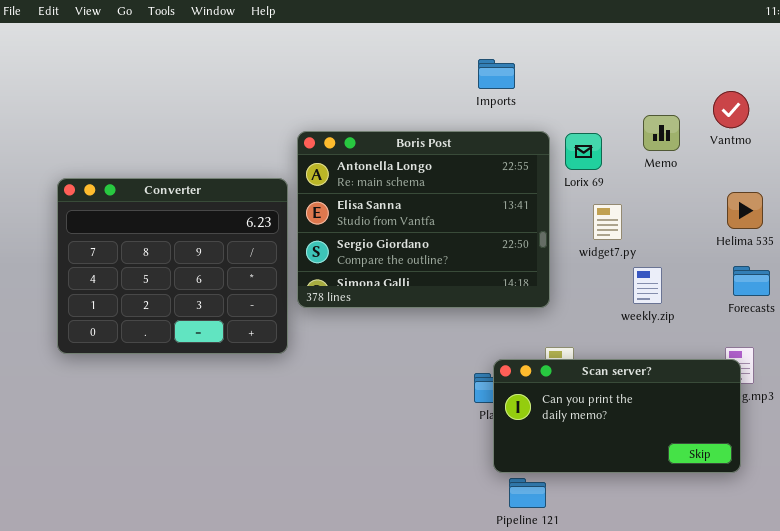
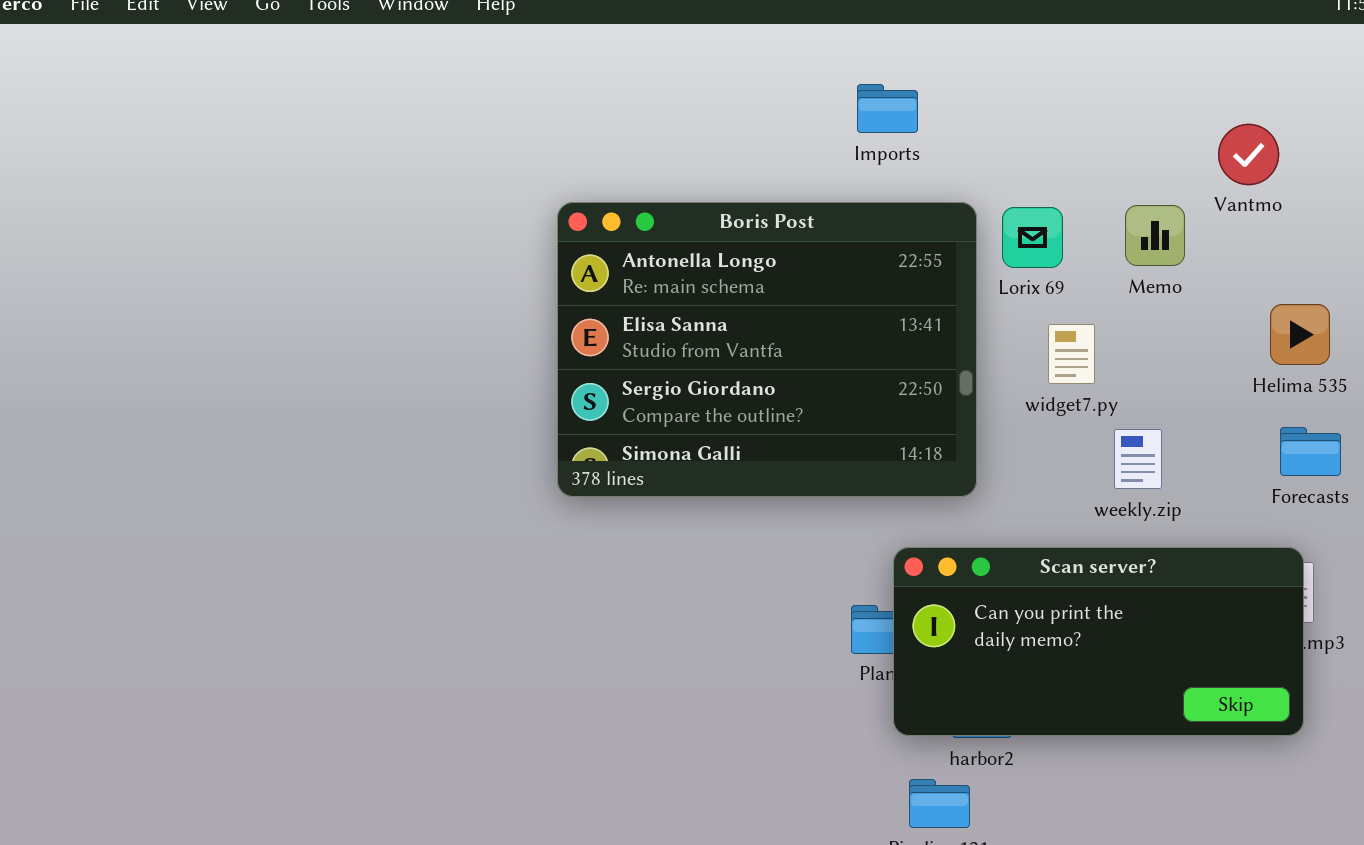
Vantmo: [713,91,749,128] -> [1218,124,1279,185], moved
Memo: [643,115,680,151] -> [1125,205,1185,266], moved
Converter: [57,178,288,354] -> none, closed
Scan server?: [493,359,741,473] -> [893,547,1304,736], moved

